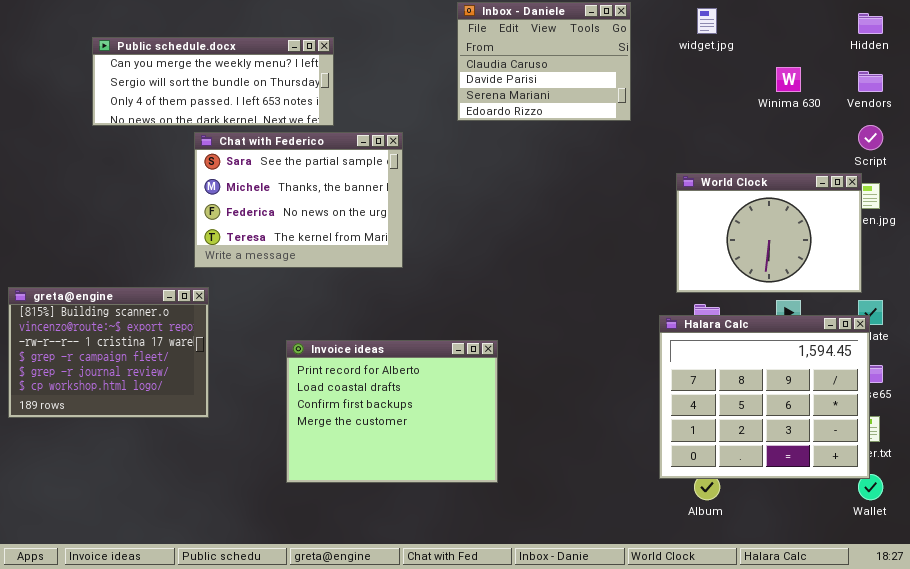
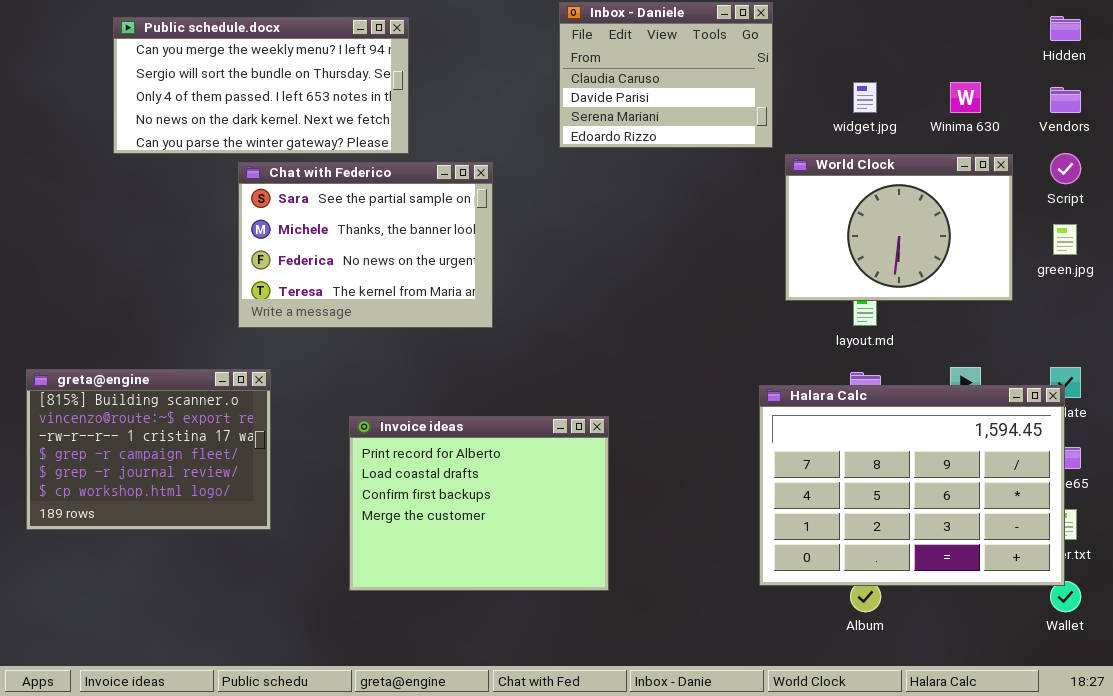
widget.jpg: [697,8,717,34] -> [853,82,877,113], moved
Public schedule.docx: [92,37,334,126] -> [113,17,409,154], resized
World Clock: [676,173,862,293] -> [785,154,1013,301], moved
greta@engine: [8,287,209,418] -> [26,369,271,530], moved
Halara Calc: [659,315,870,479] -> [759,385,1065,586], resized

